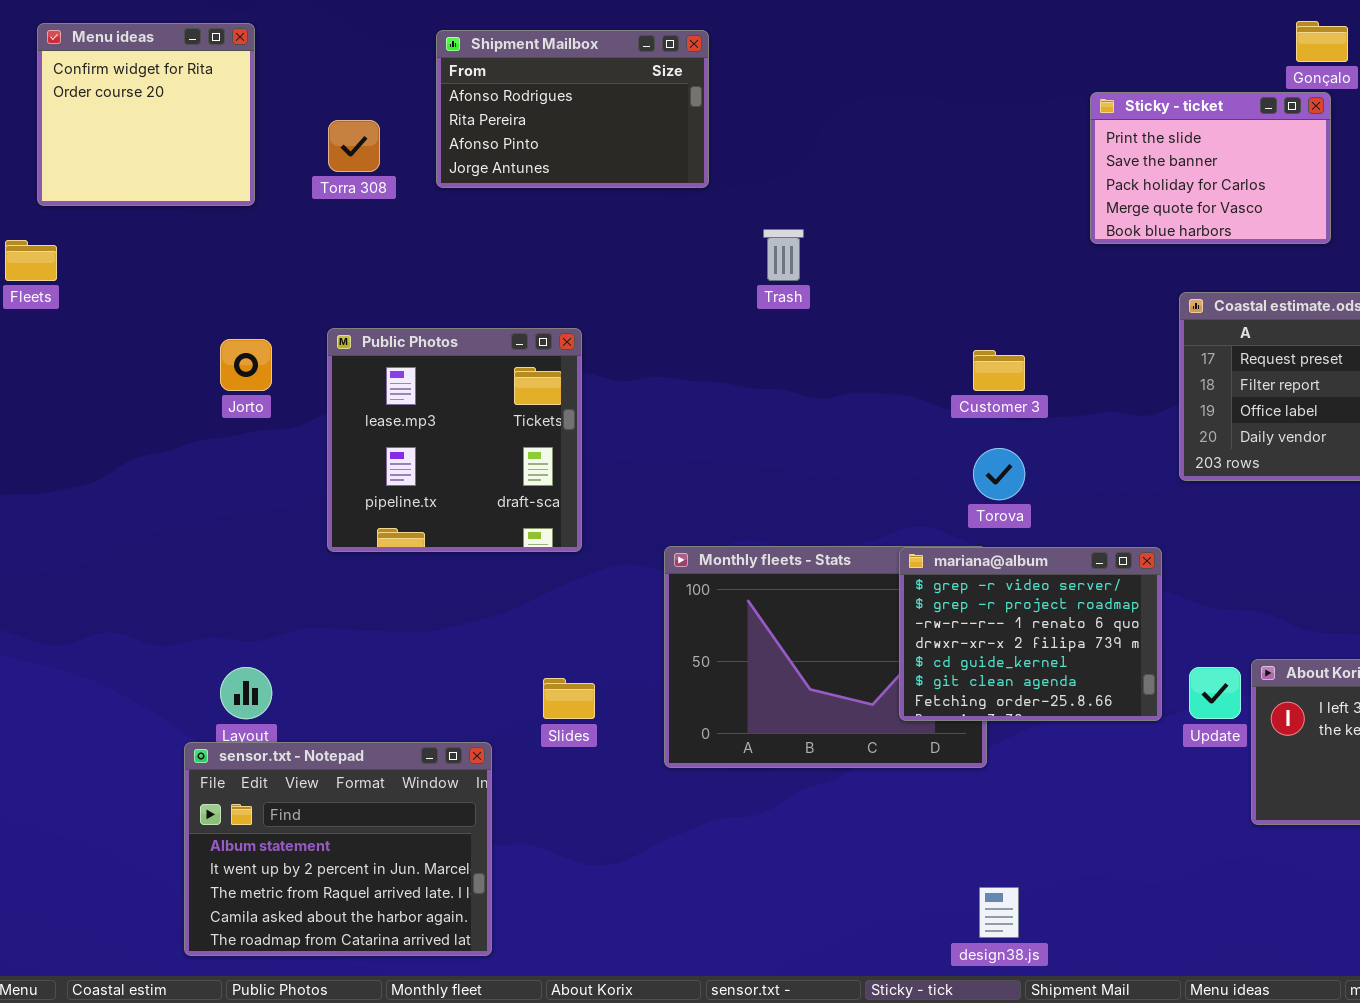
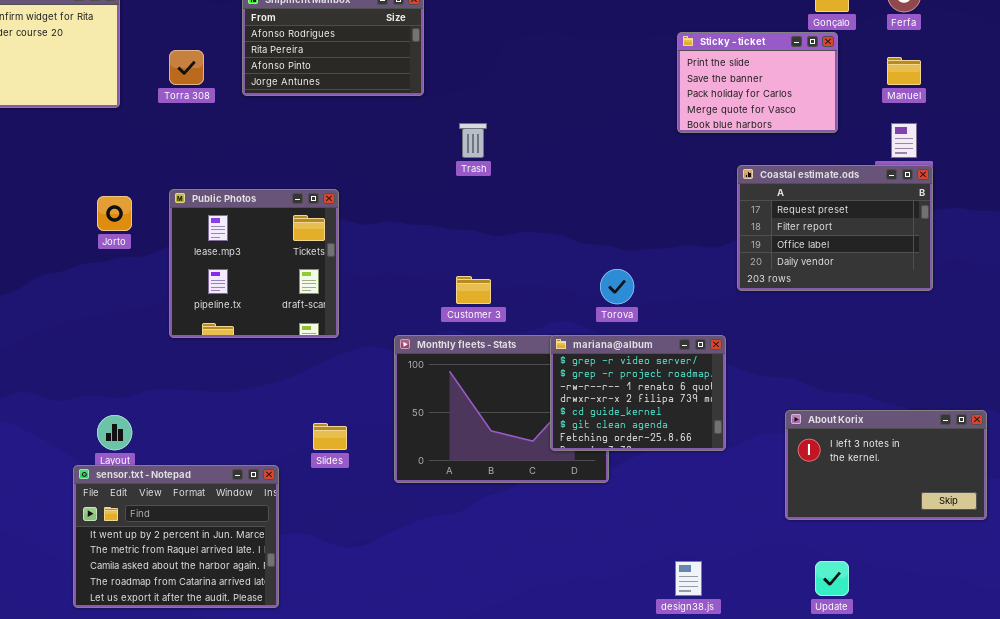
Customer 3: [973,350,1025,391] -> [456,276,491,304], moved
Update: [1189,667,1241,719] -> [815,561,849,596], moved
sensor.txt - Notepad: [184,742,492,956] -> [73,465,279,608], scrolled down 1 row
design38.js: [979,887,1019,938] -> [675,561,702,596], moved

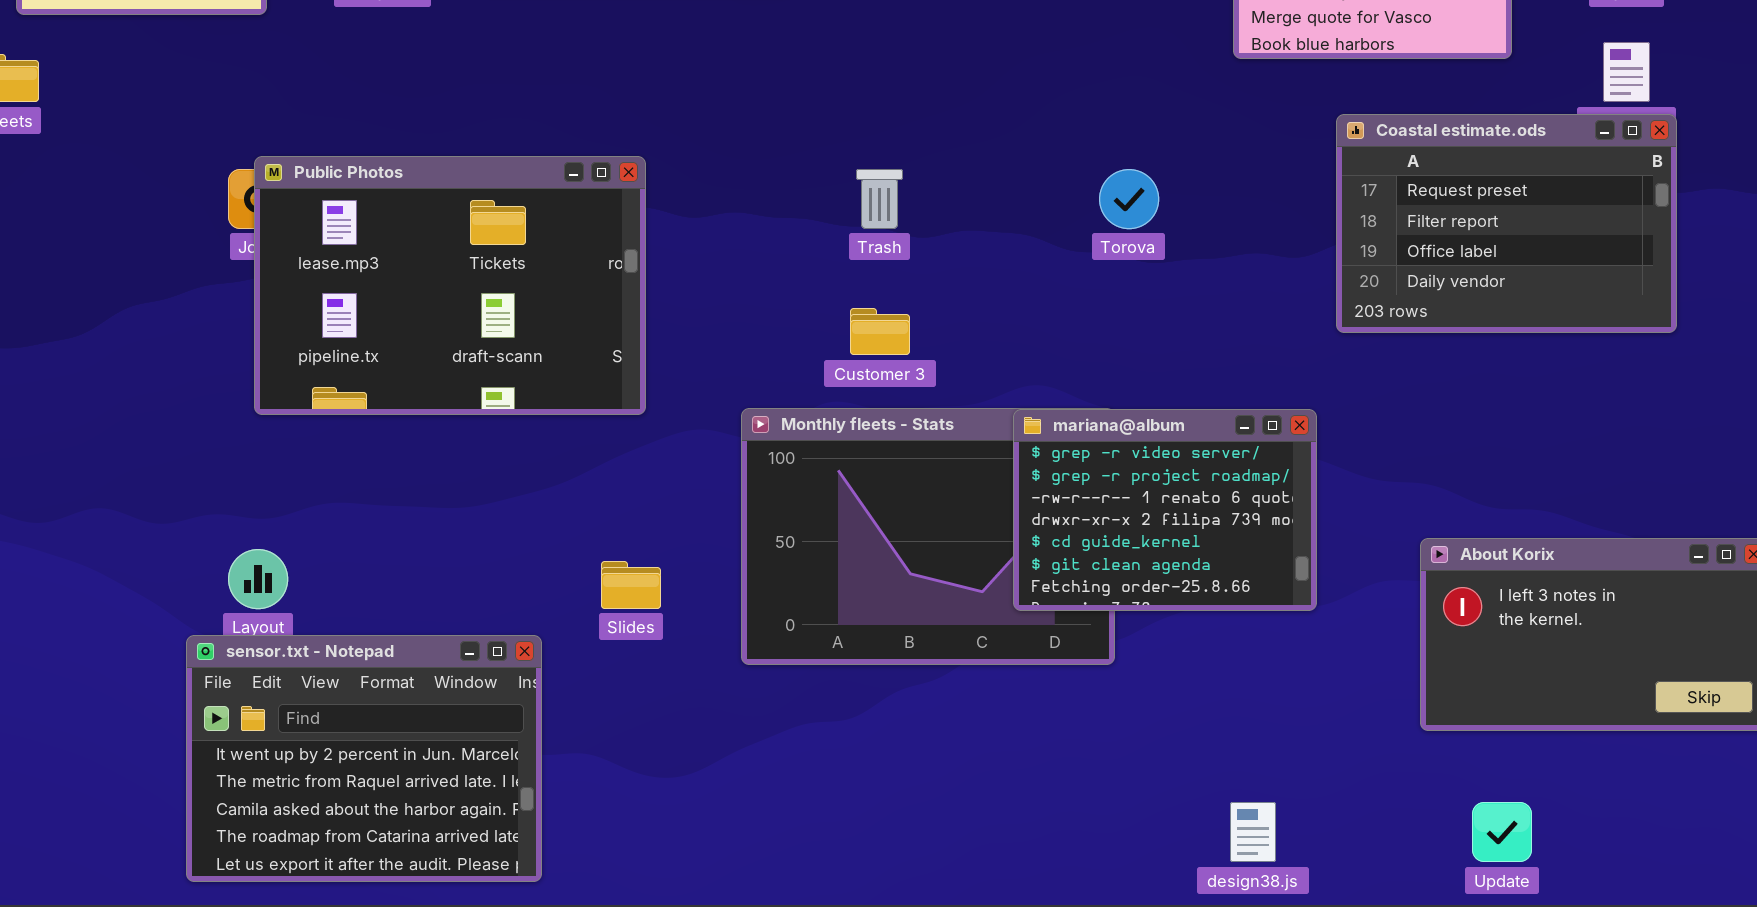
Trash: [459,123,487,158] -> [856,169,903,229], moved
Public Photos: [169,189,339,338] -> [254,156,646,415], resized
Torova: [600,269,634,304] -> [1099,169,1159,229], moved

